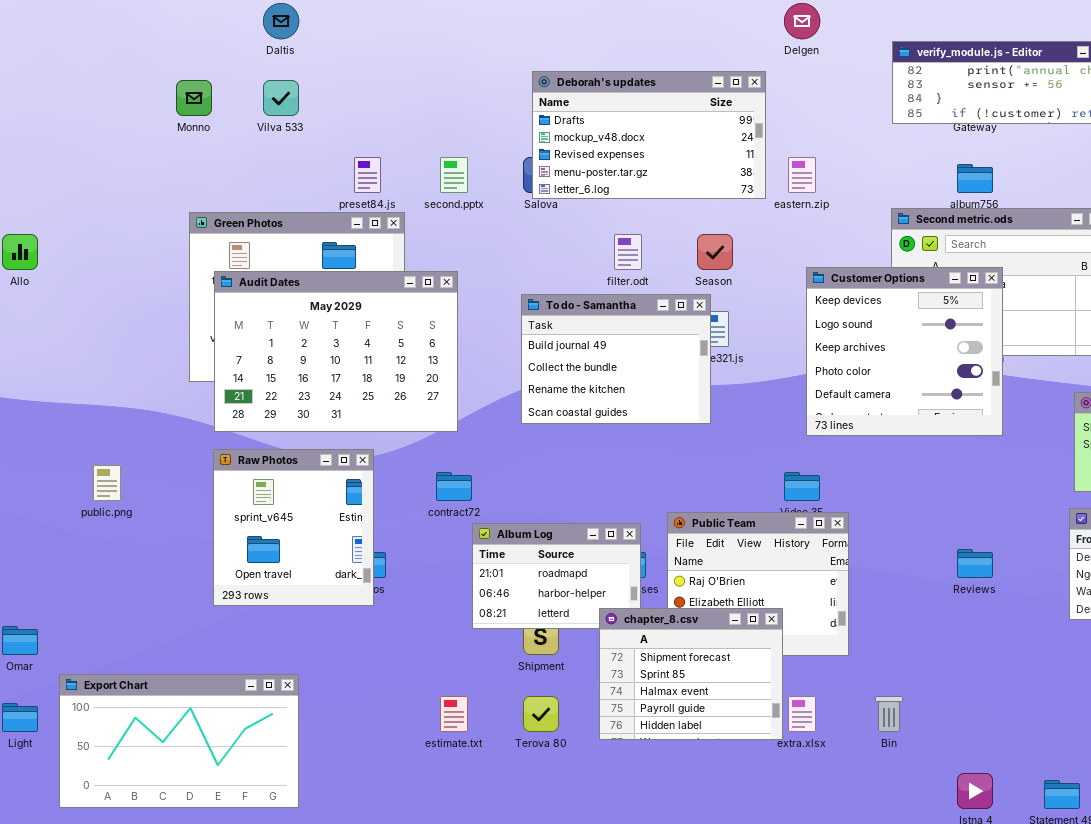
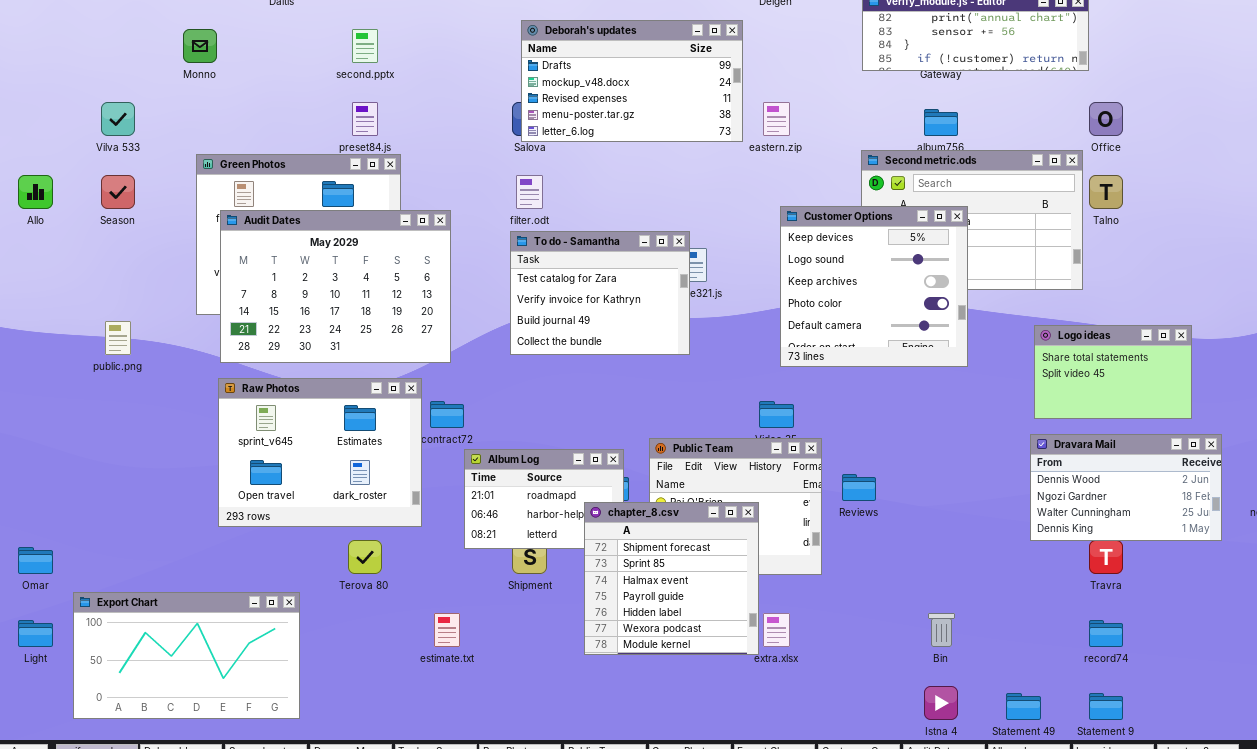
Vilva 533: [263,80,299,116] -> [101,102,135,136], moved
second.pptx: [440,157,468,193] -> [352,29,378,63], moved
filter.odt: [614,234,642,270] -> [516,175,543,209], moved
Season: [697,234,733,270] -> [101,175,135,209], moved
To do - Samantha: [521,294,711,424] -> [510,231,690,355], scrolled up 2 rows
Raw Photos: [213,449,374,606] -> [218,378,422,527], resized
public.png: [93,465,121,501] -> [105,321,131,355], moved
Reviews: [957,549,993,578] -> [842,474,876,501], moved
chapter_8.csv: [599,608,783,740] -> [584,502,759,655], resized
Terova 80: [523,696,559,732] -> [348,540,382,574], moved
Bin: [875,696,903,732] -> [928,613,955,647], moved

